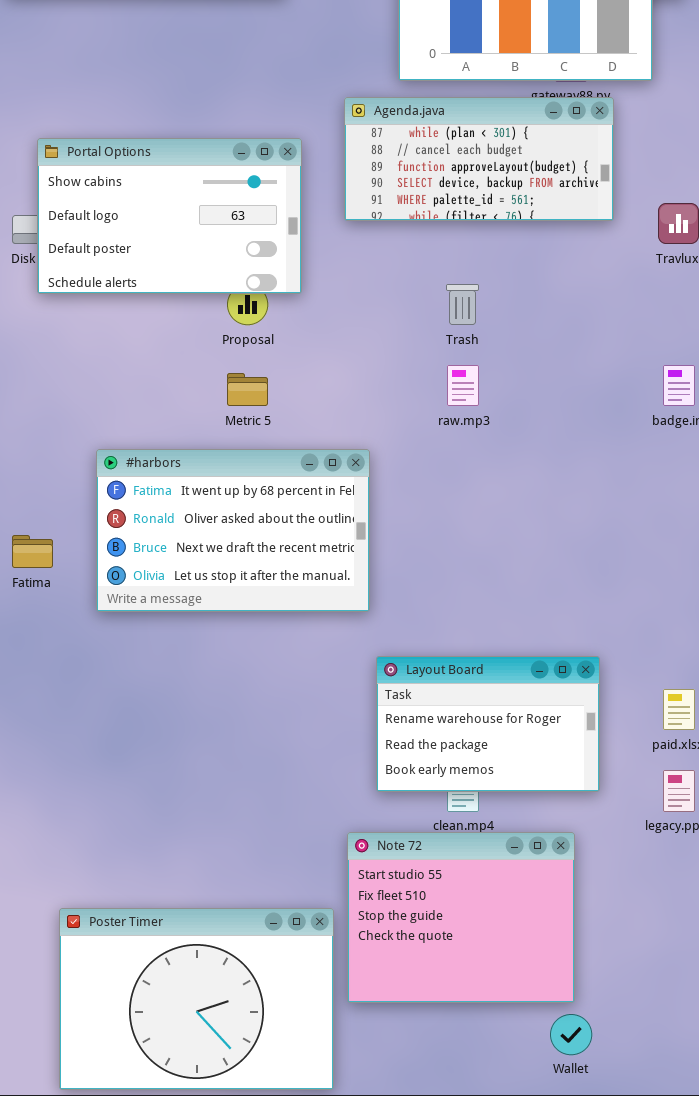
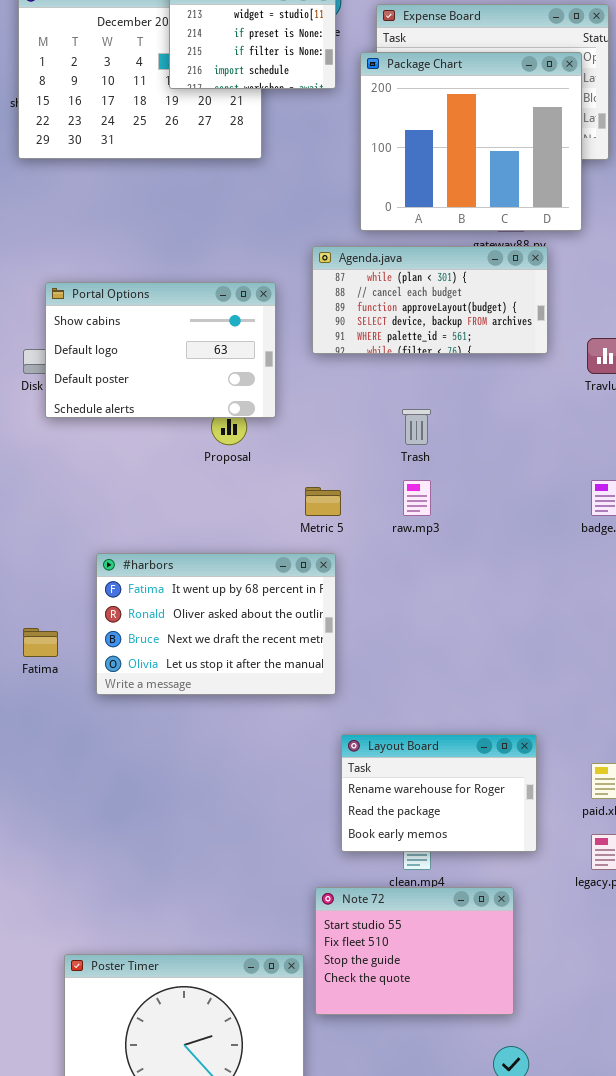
Metric 5: [227,373,268,406] -> [305,487,341,516], moved
Note 72: [347,832,575,1003] -> [315,887,514,1015], resized

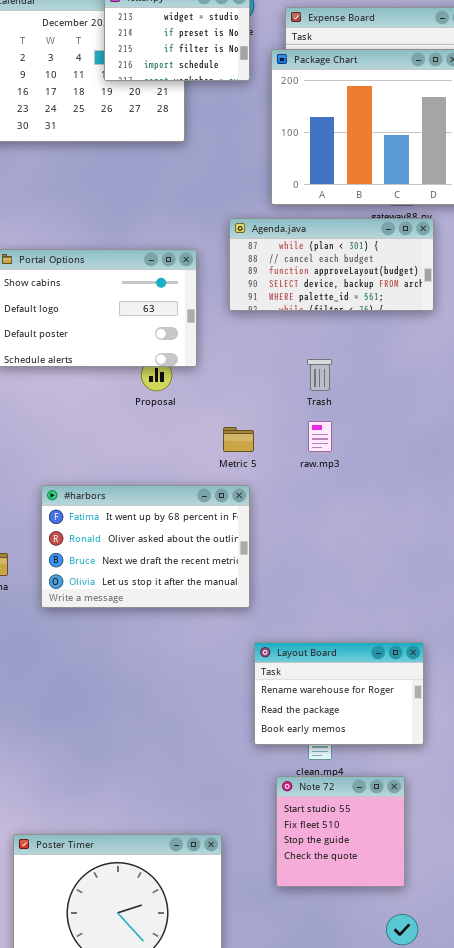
Note 72: [315,887,514,1015] -> [276,776,405,887], resized

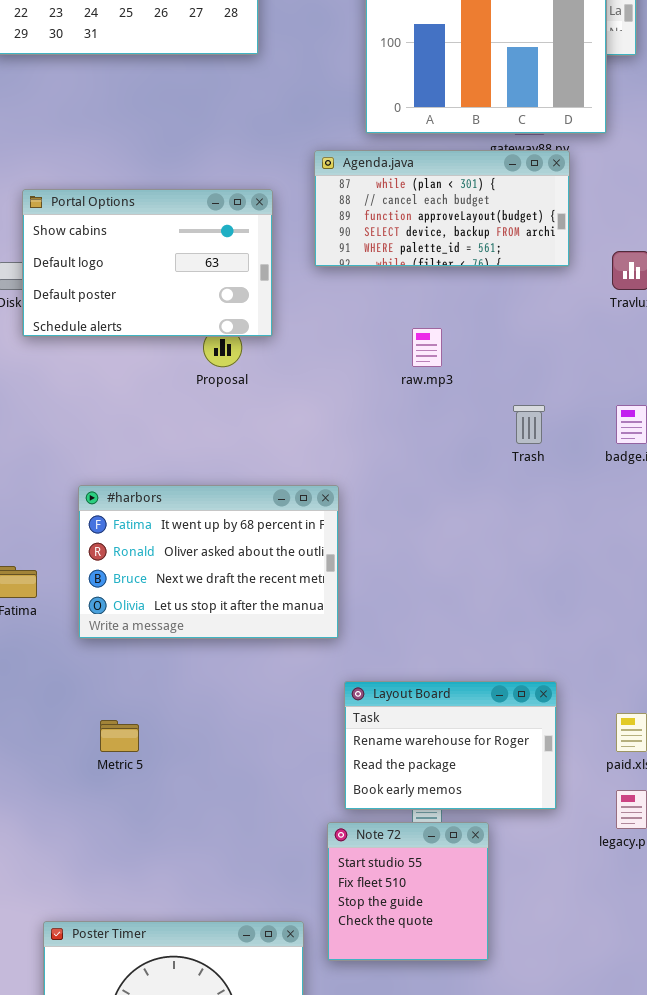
Trash: [307,359,332,391] -> [513,405,545,444], moved
raw.mp3: [308,421,332,452] -> [412,328,442,367], moved
Metric 5: [223,427,254,452] -> [100,720,139,752], moved
Note 72: [276,776,405,887] -> [327,822,489,961], moved

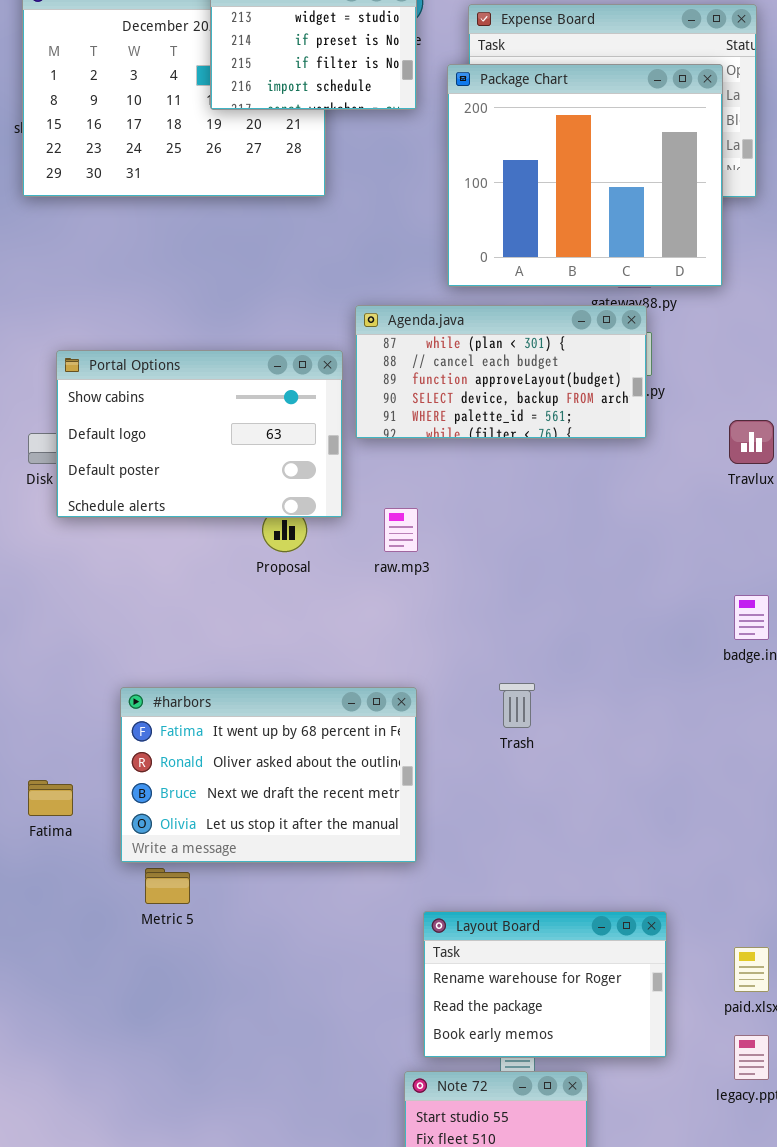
Agenda.java: [314,150,570,267] -> [355,305,647,439], moved
raw.mp3: [412,328,442,367] -> [384,508,418,552], moved
Trash: [513,405,545,444] -> [499,683,535,728], moved
Metric 5: [100,720,139,752] -> [145,868,190,904], moved

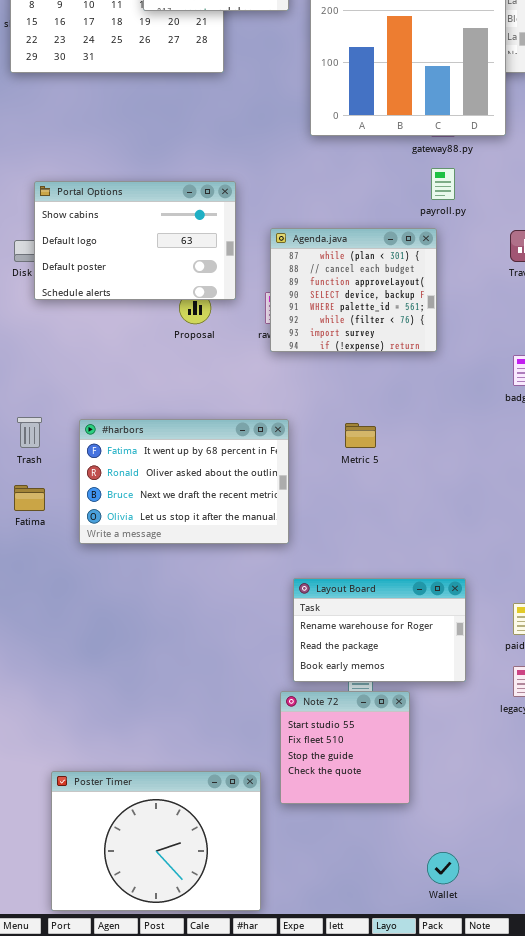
Agenda.java: [355,305,647,439] -> [270,228,437,352], moved, resized
Trash: [499,683,535,728] -> [17,417,42,448], moved
Metric 5: [145,868,190,904] -> [345,423,376,448], moved

